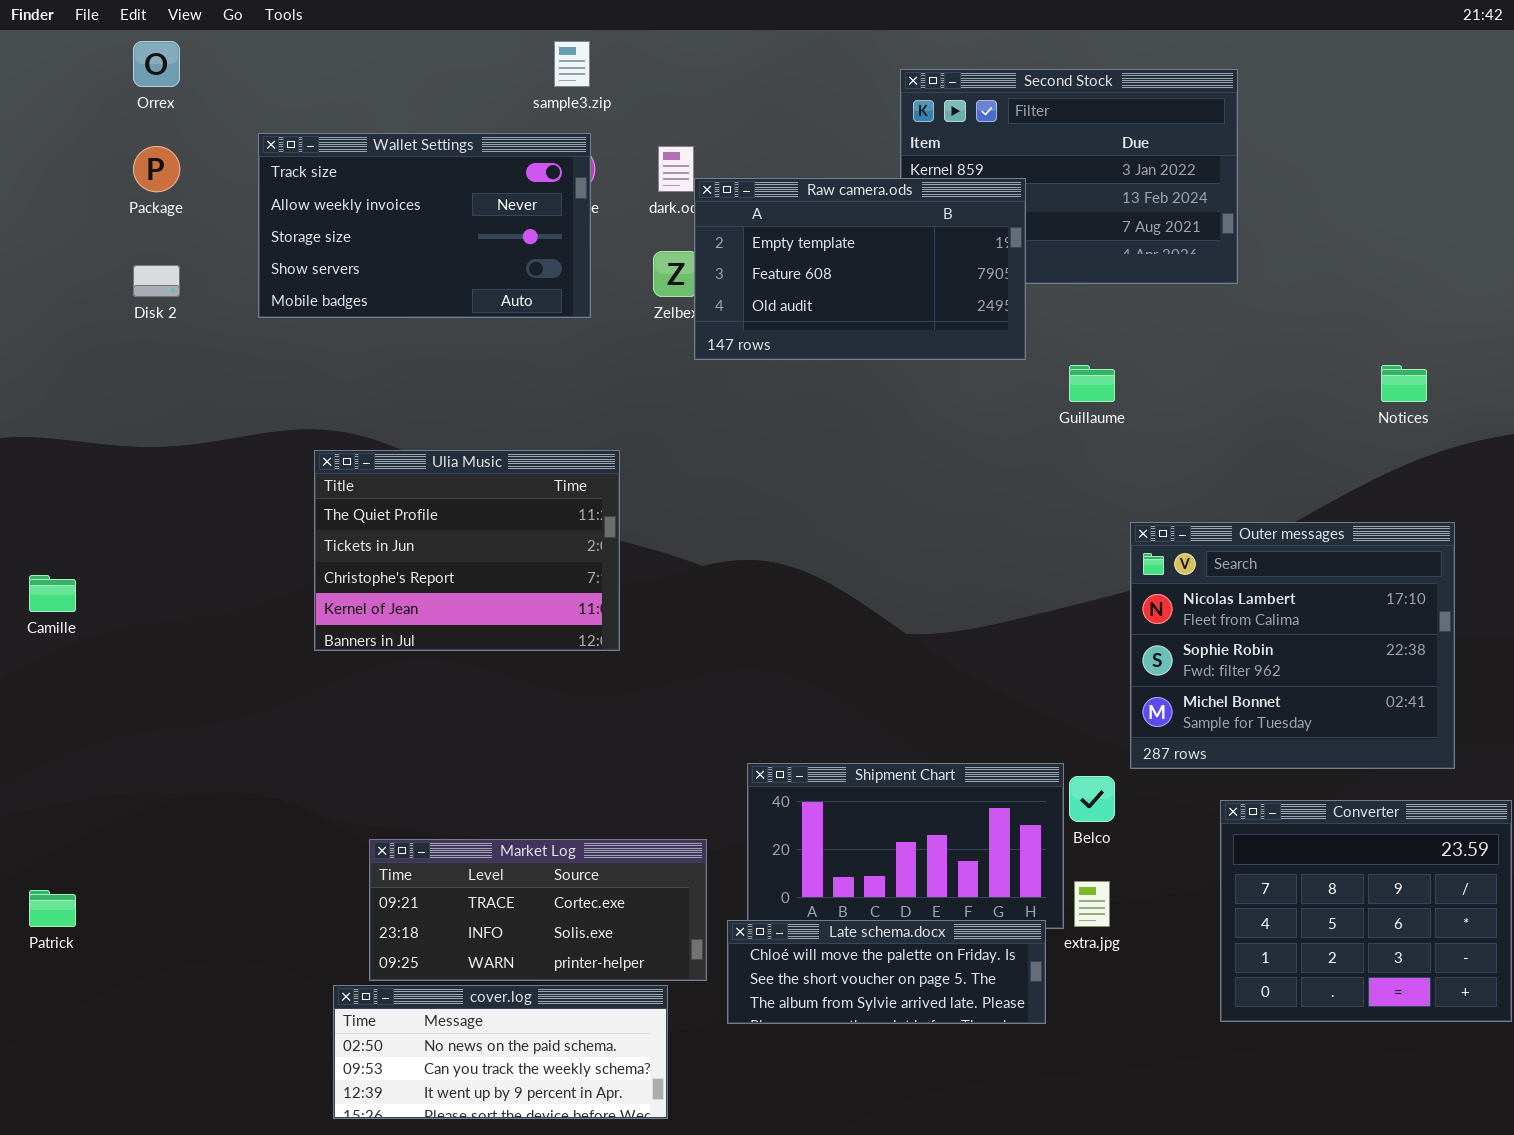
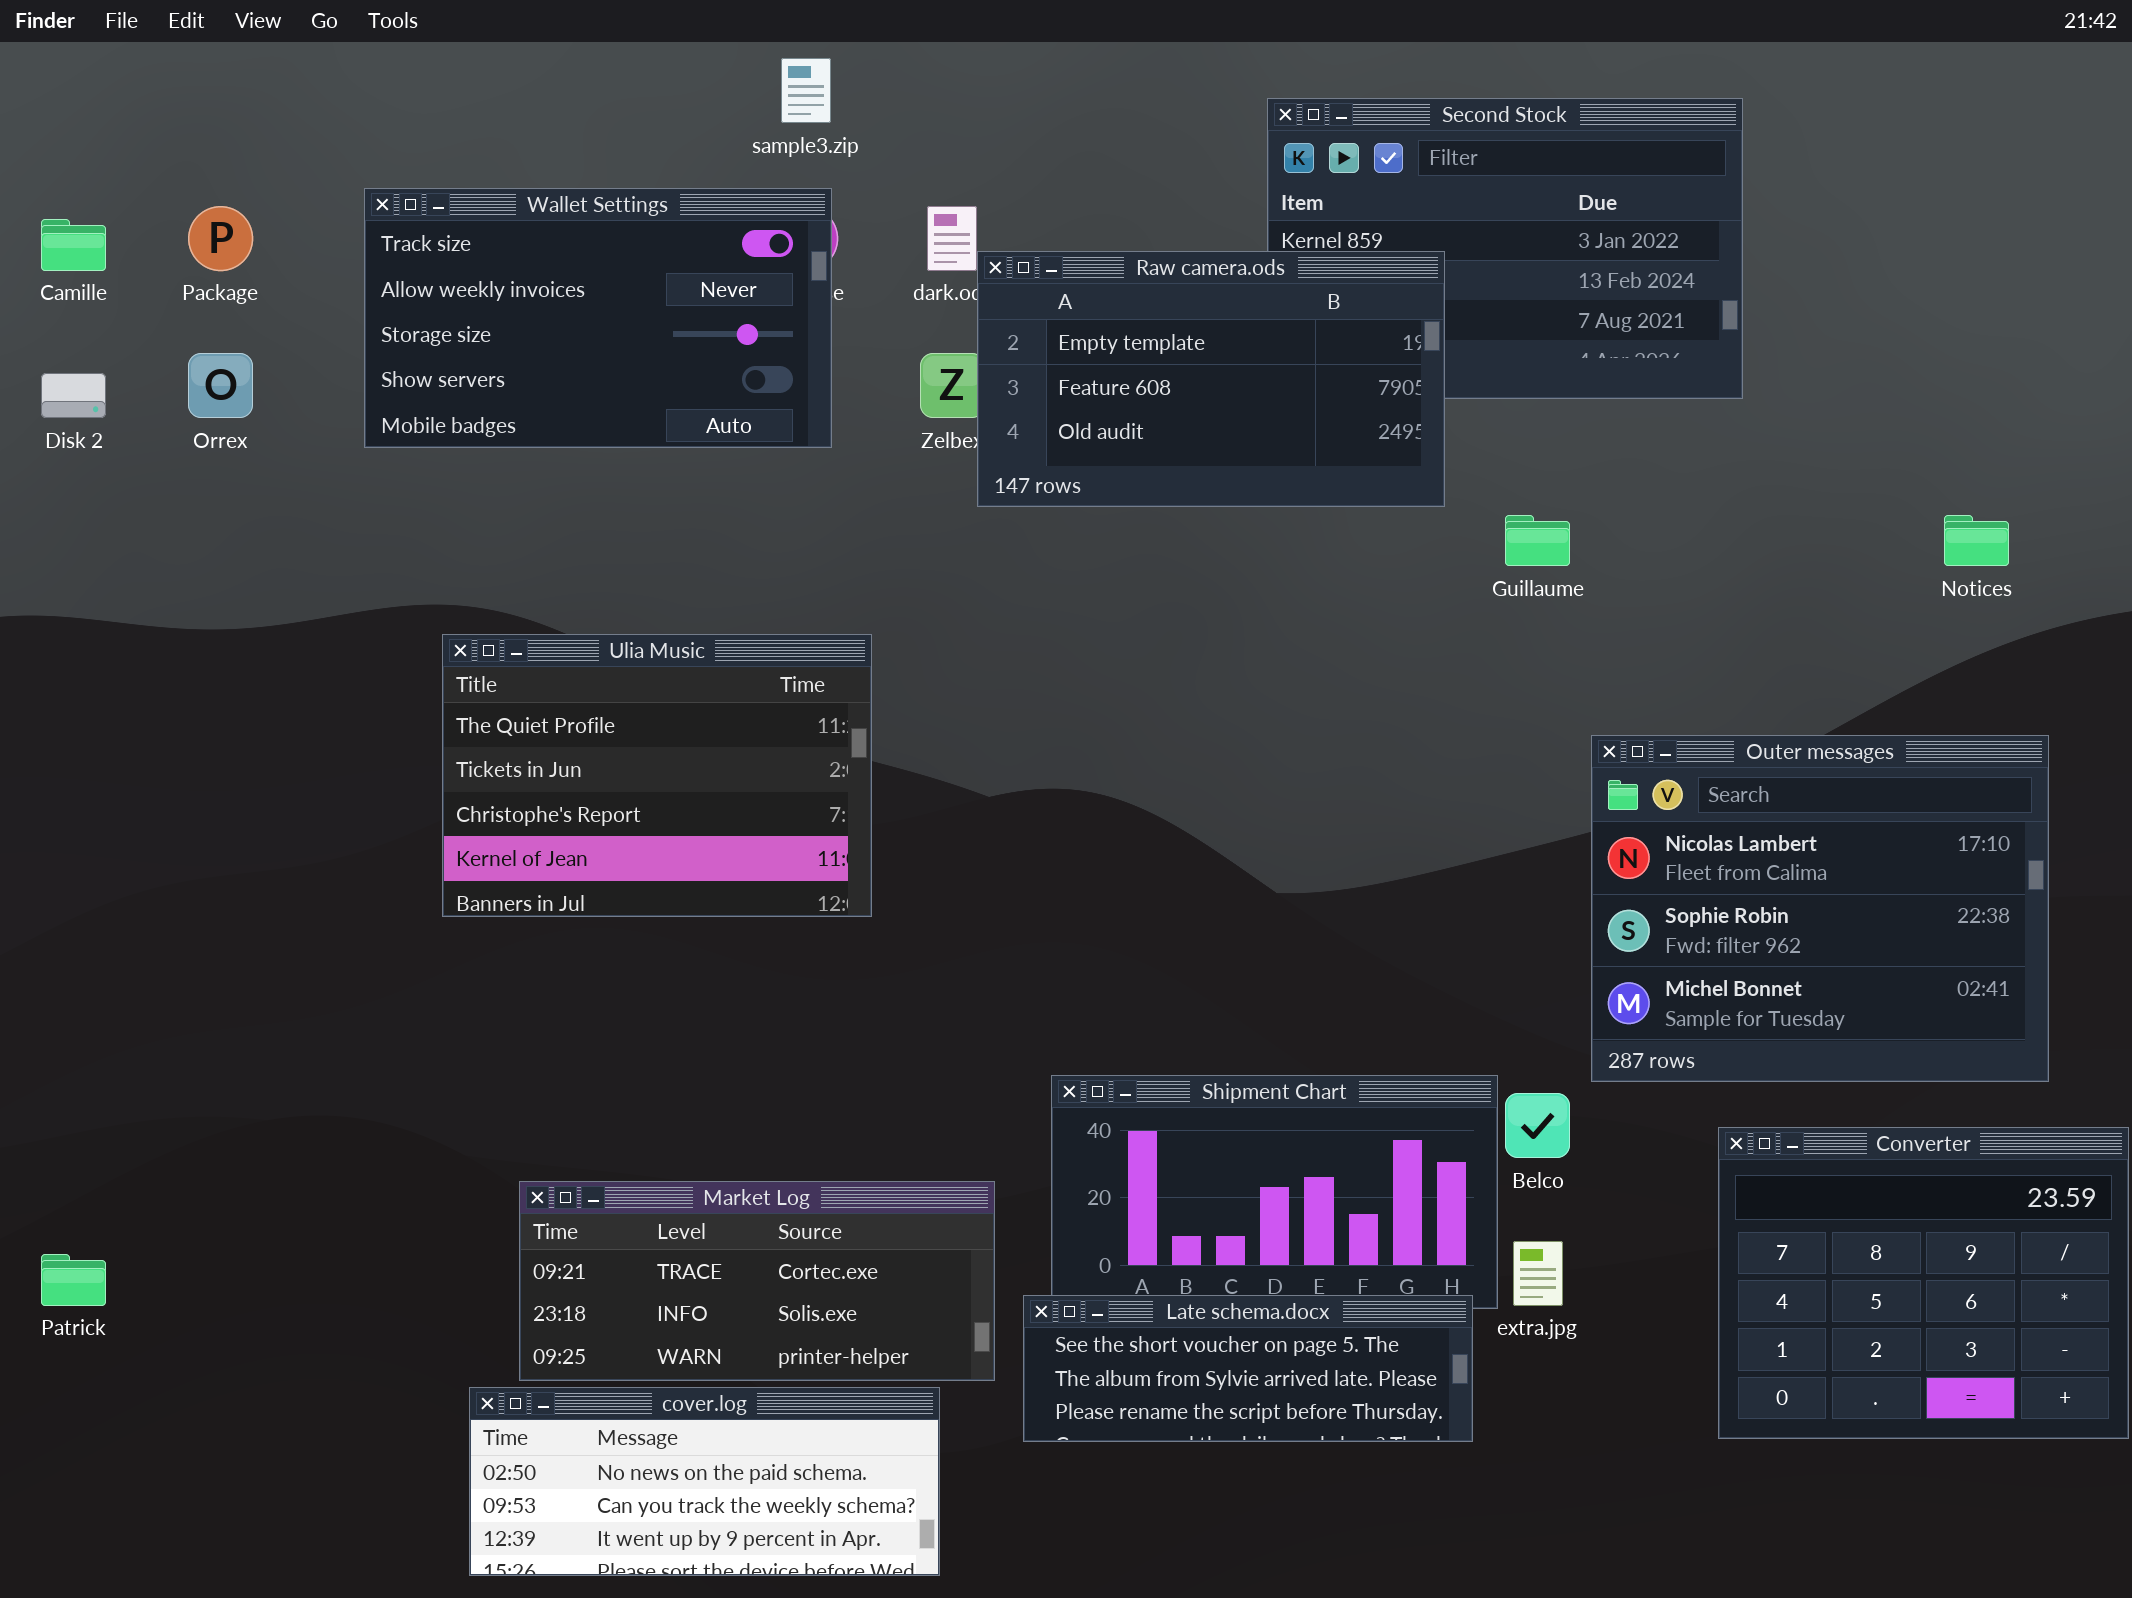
Orrex: [133,41,180,87] -> [188,353,253,418], moved
Disk 2: [133,265,180,297] -> [41,373,106,418], moved
Camille: [29,575,76,612] -> [41,219,106,271], moved
Late schema.docx: [727,920,1046,1024] -> [1023,1295,1473,1442], scrolled down 1 row

